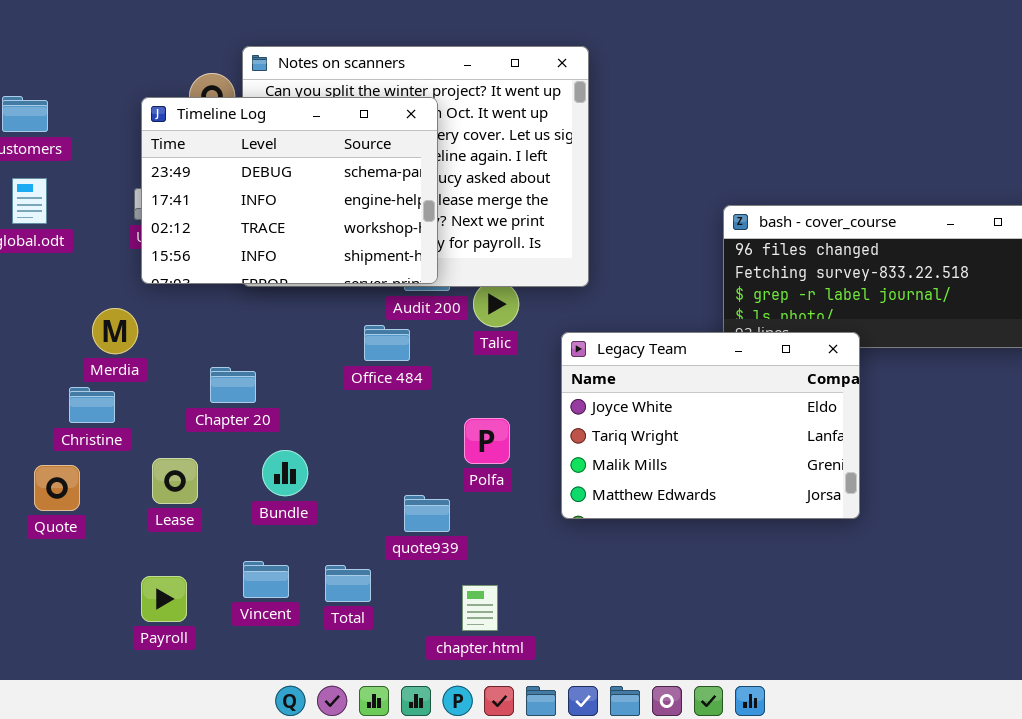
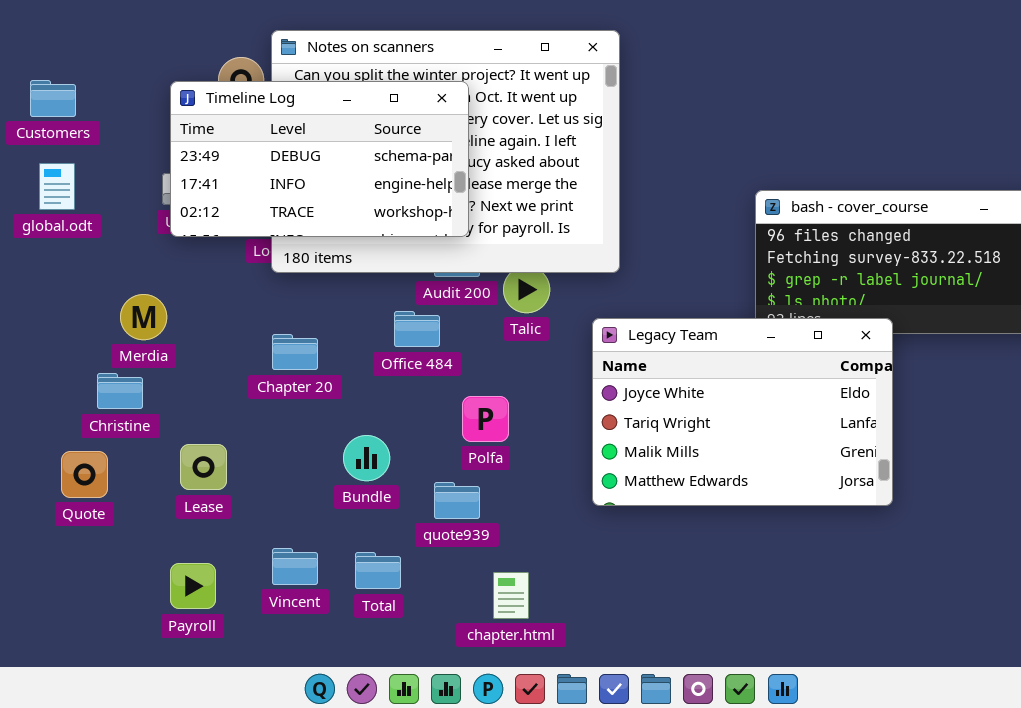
Timeline Log: [141,97,438,284] -> [170,81,469,237], resized
Chapter 20: [210,367,256,403] -> [272,334,318,370], moved
Polfa: [464,418,510,464] -> [462,396,509,442], moved
Bundle: [262,450,308,496] -> [343,435,390,481], moved

